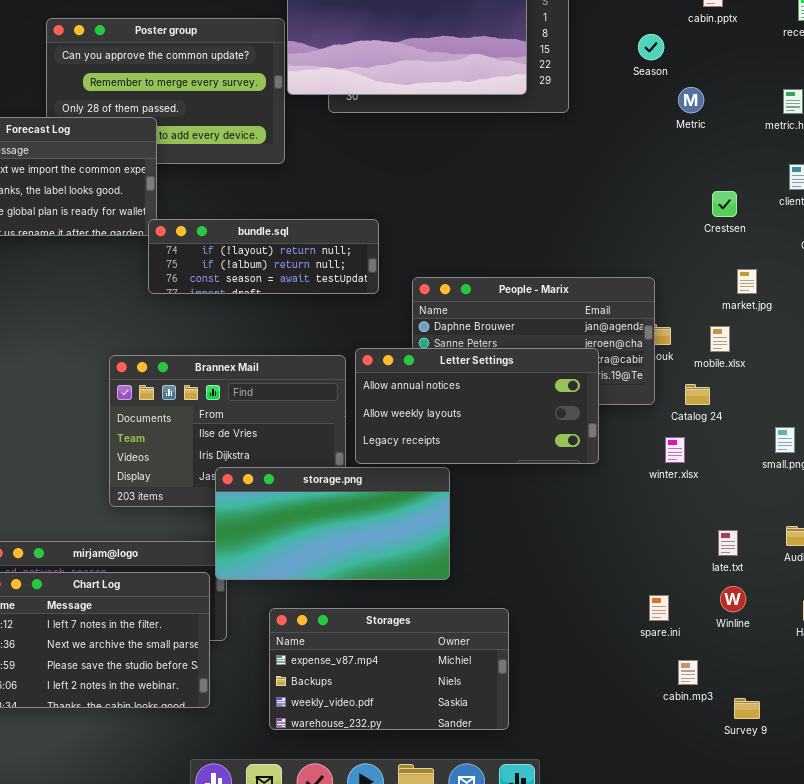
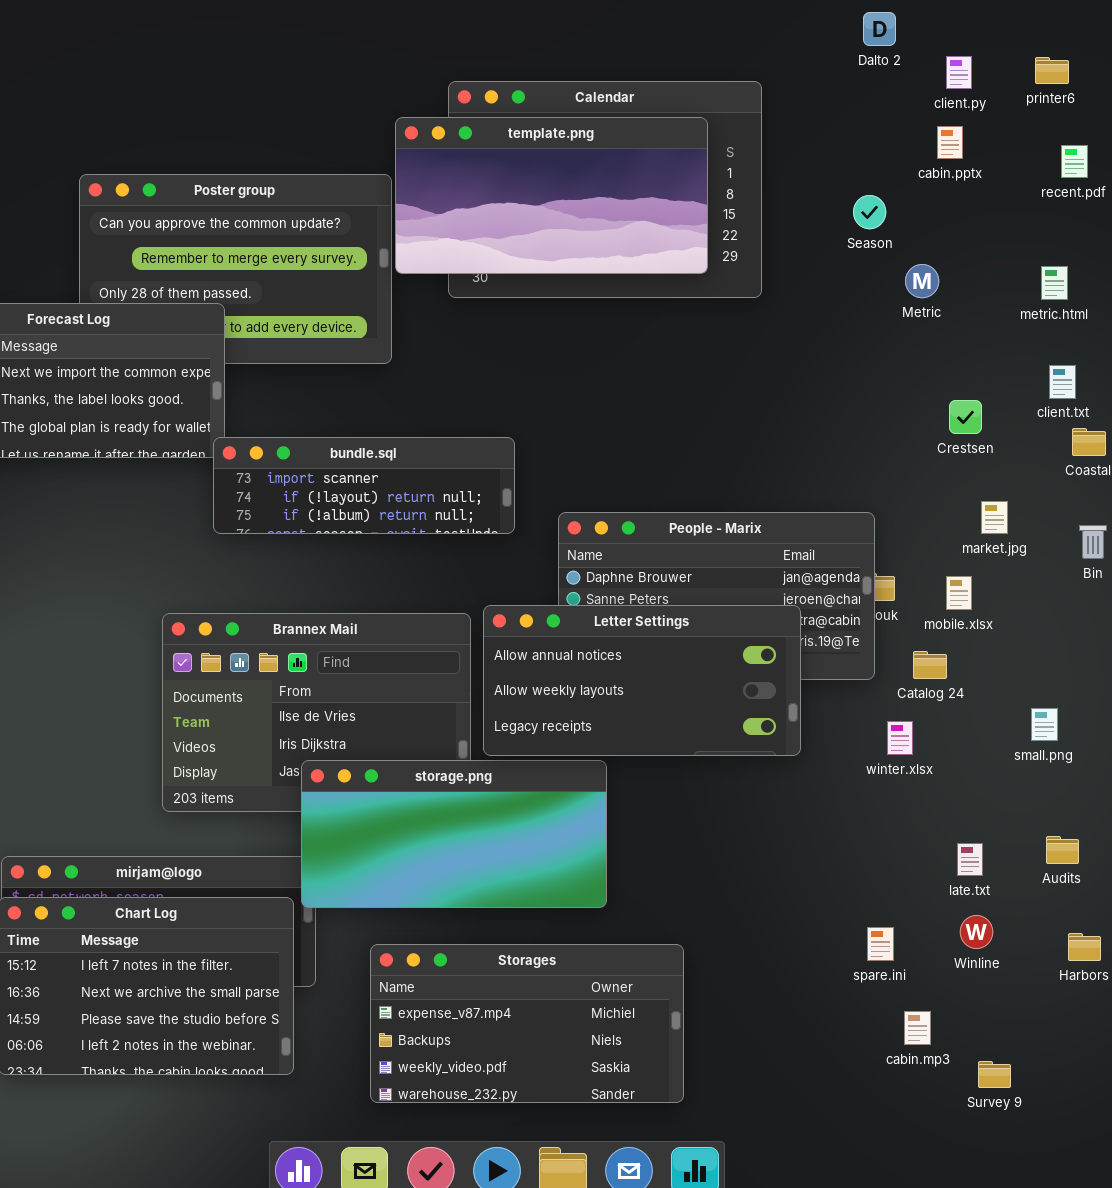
bundle.sql: [148,219,379,294] -> [213,437,515,534], scrolled up 1 row

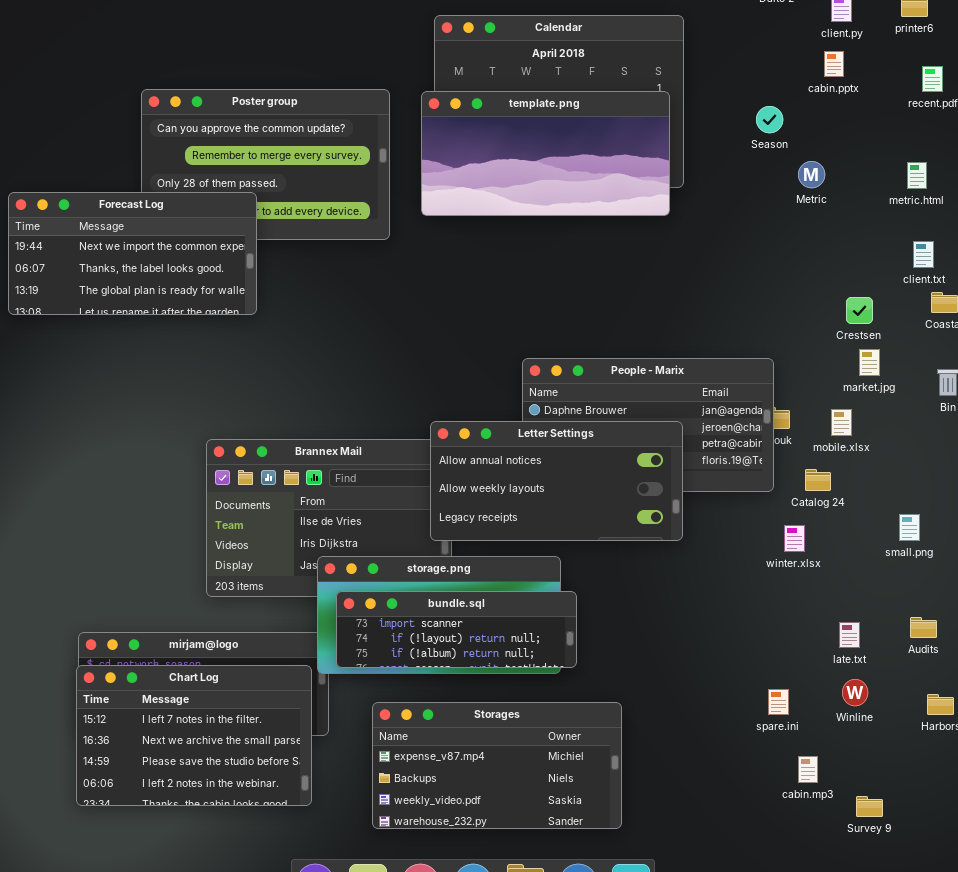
template.png: [395,117,708,274] -> [421,91,670,216], moved
Crestsen: [949,400,982,434] -> [846,297,873,324], moved
bundle.sql: [213,437,515,534] -> [336,591,577,668], moved
Letter Settings: [483,605,801,756] -> [430,421,683,541], moved

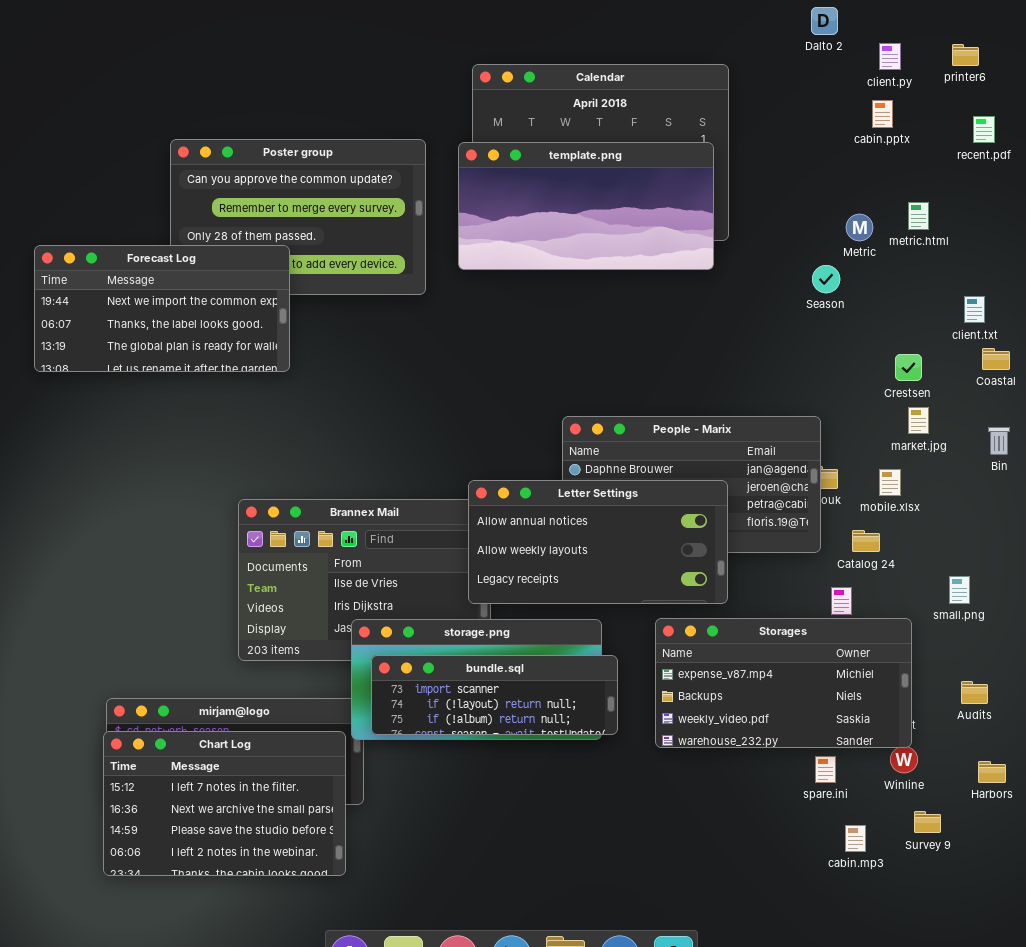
Season: [756,106,783,133] -> [812,265,840,293], moved
metric.html: [907,162,927,189] -> [908,202,929,230], moved
Storages: [372,702,622,829] -> [655,618,912,748], moved
Survey 9: [856,796,883,817] -> [914,811,941,833], moved

